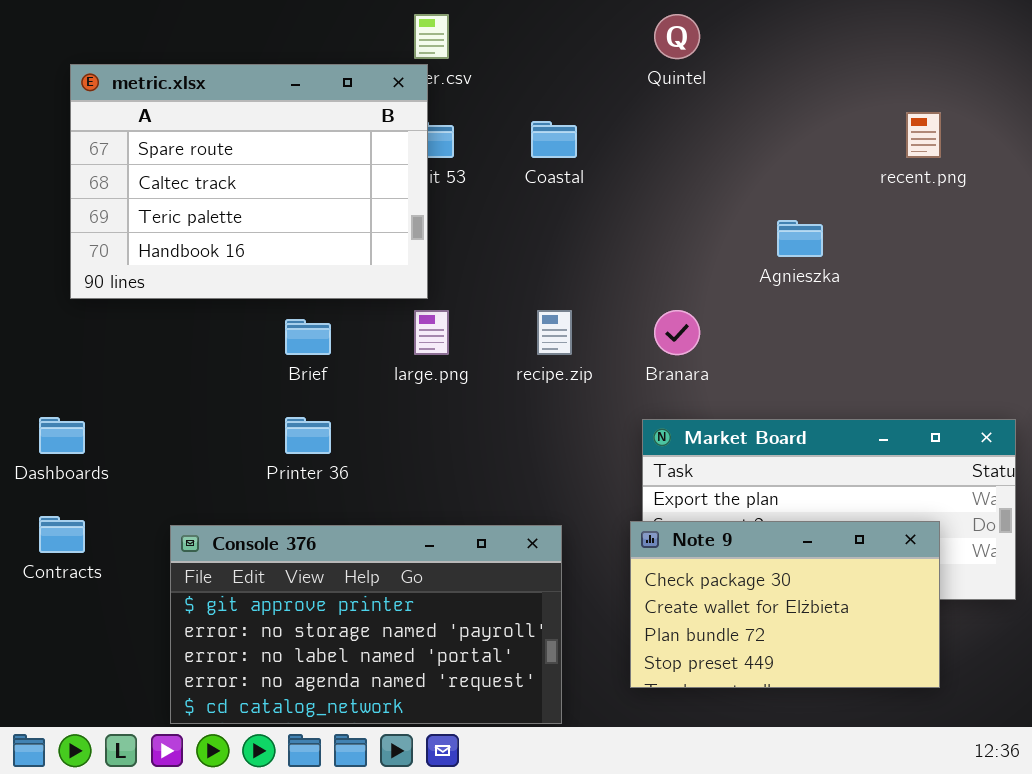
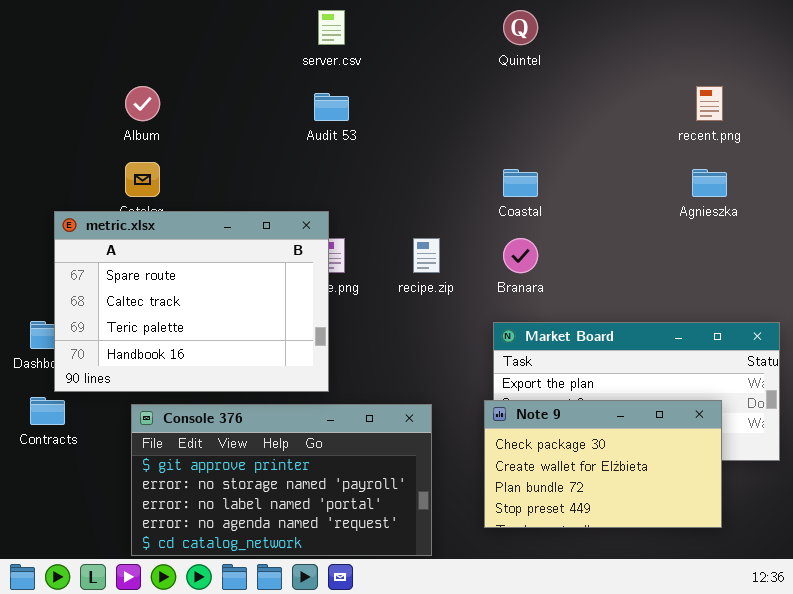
metric.xlsx: [70,64,428,299] -> [54,211,329,392], moved
Coastal: [531,121,577,158] -> [503,169,538,197], moved
Agnieszka: [777,220,823,257] -> [692,169,727,197], moved

